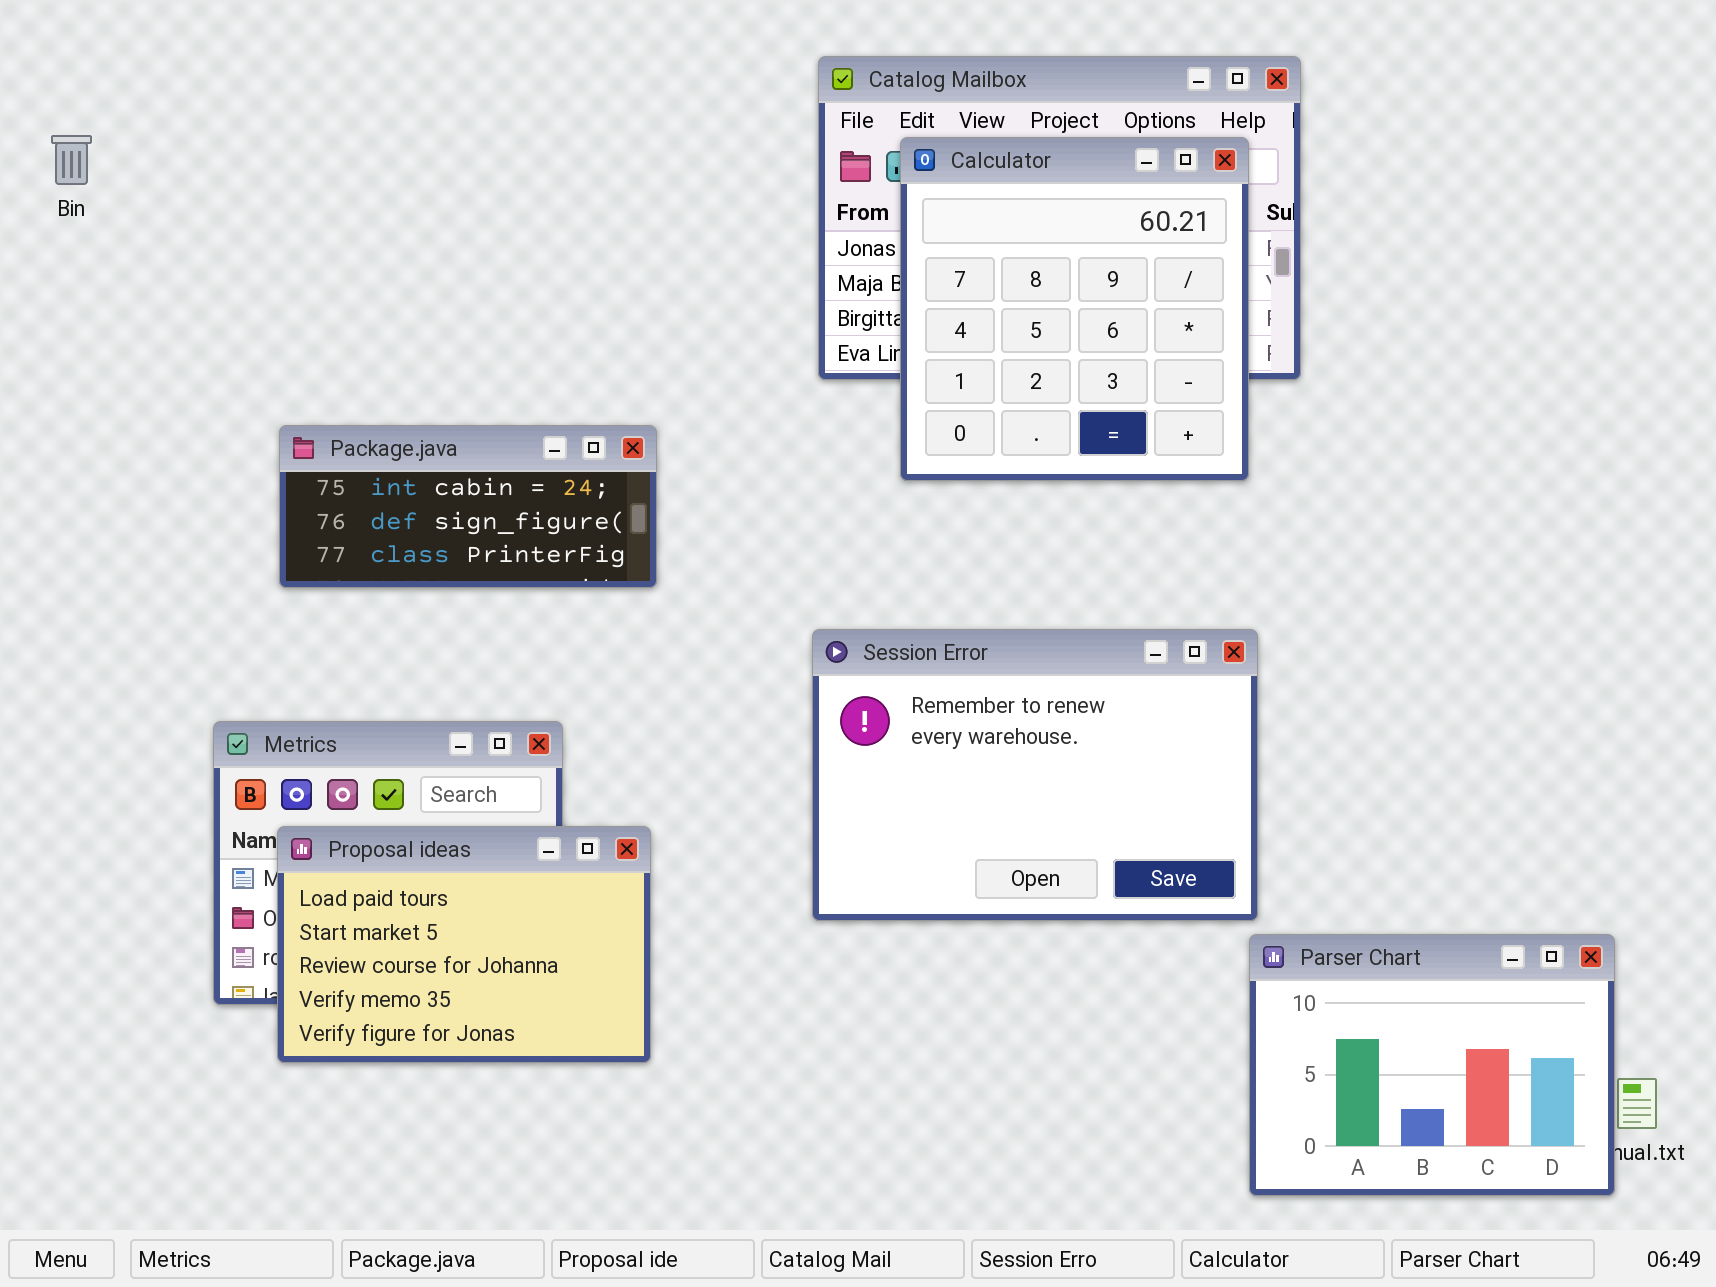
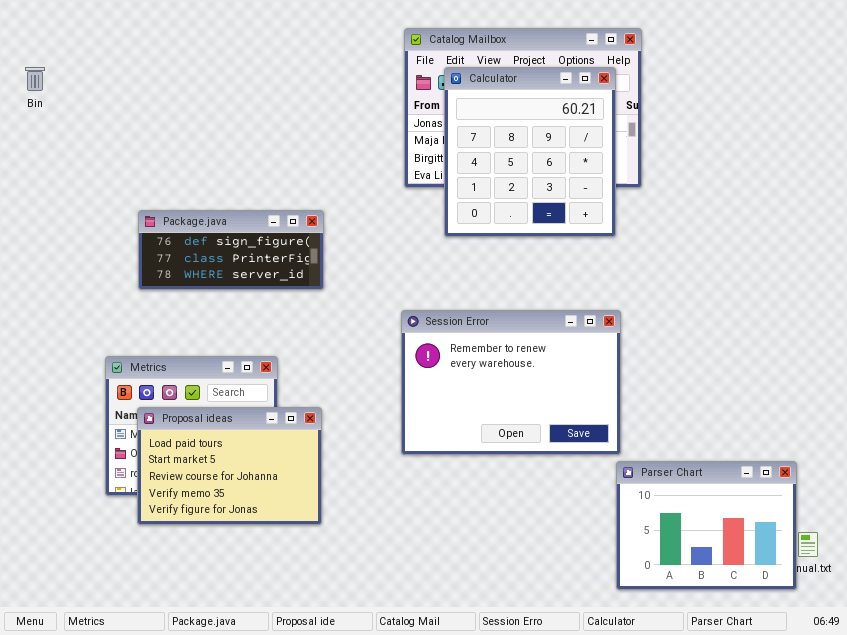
Package.java: [279,425,657,588] -> [138,210,324,290], scrolled down 1 row

